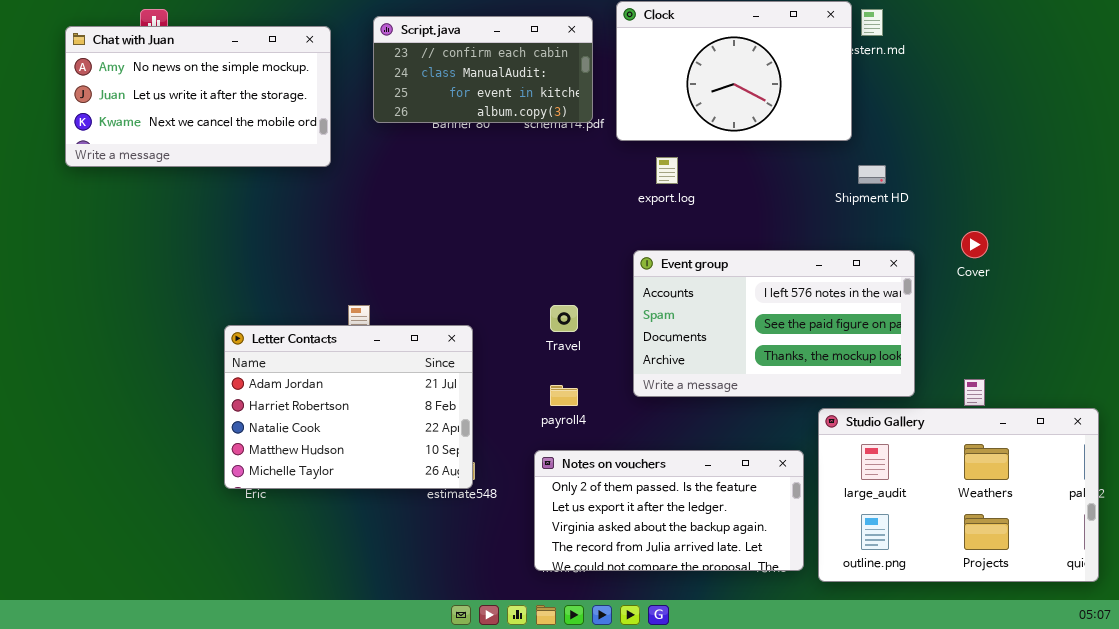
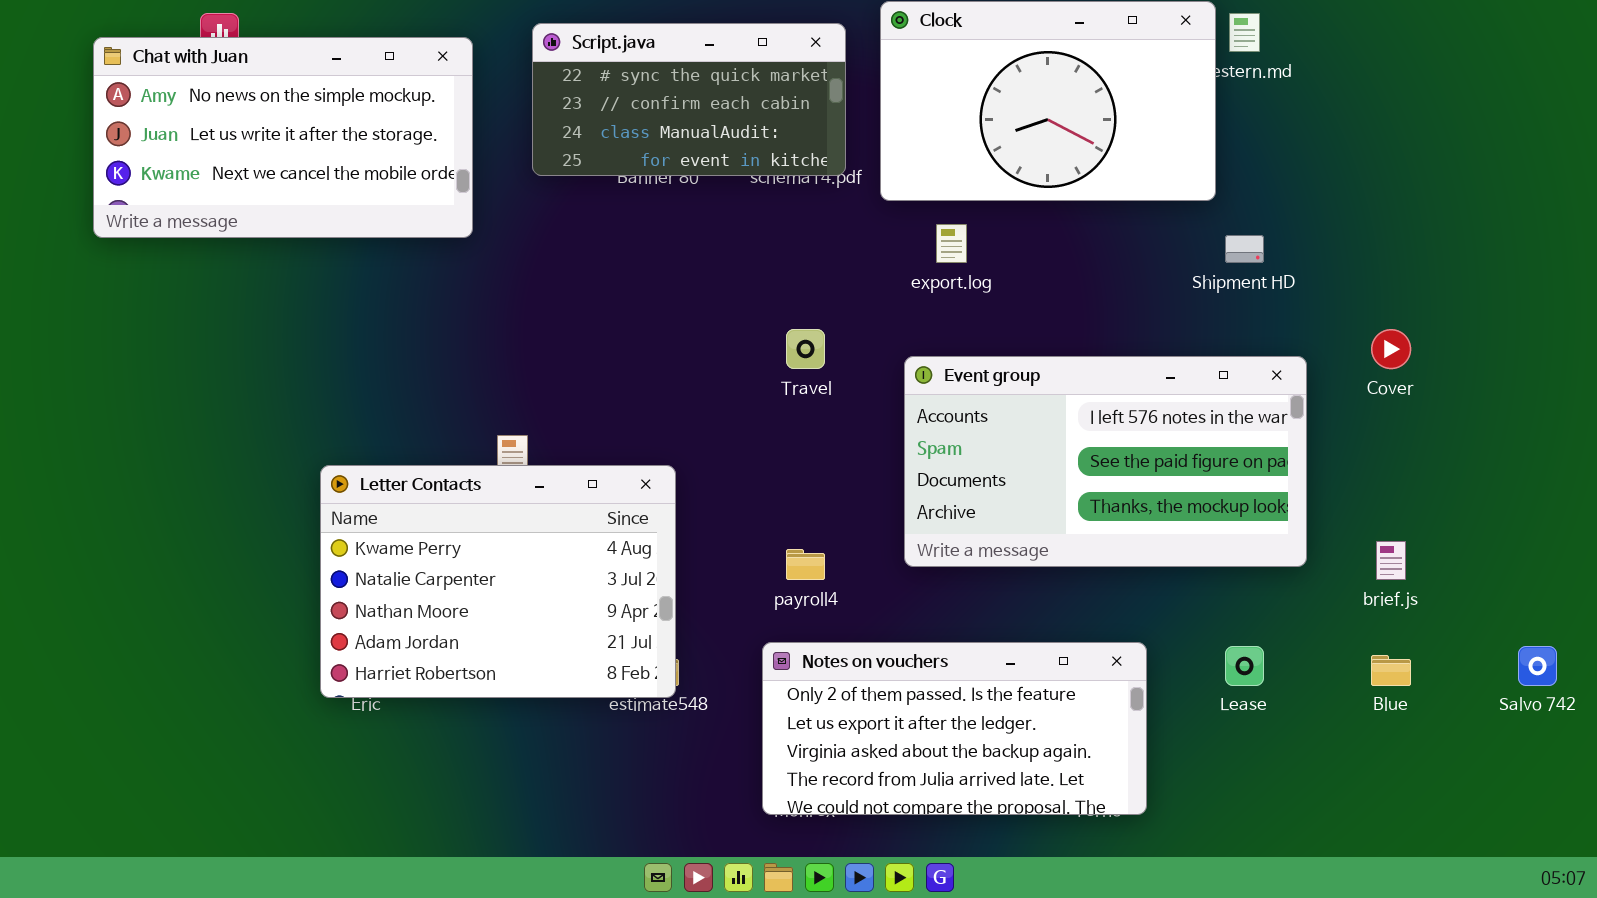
Script.java: [373,16,593,123] -> [532,23,846,176], scrolled up 1 row
Travel: [550,305,578,332] -> [786,329,825,369], moved
Letter Contacts: [224,325,473,489] -> [320,465,676,698], scrolled up 3 rows
Studio Gallery: [818,408,1099,582] -> none, closed

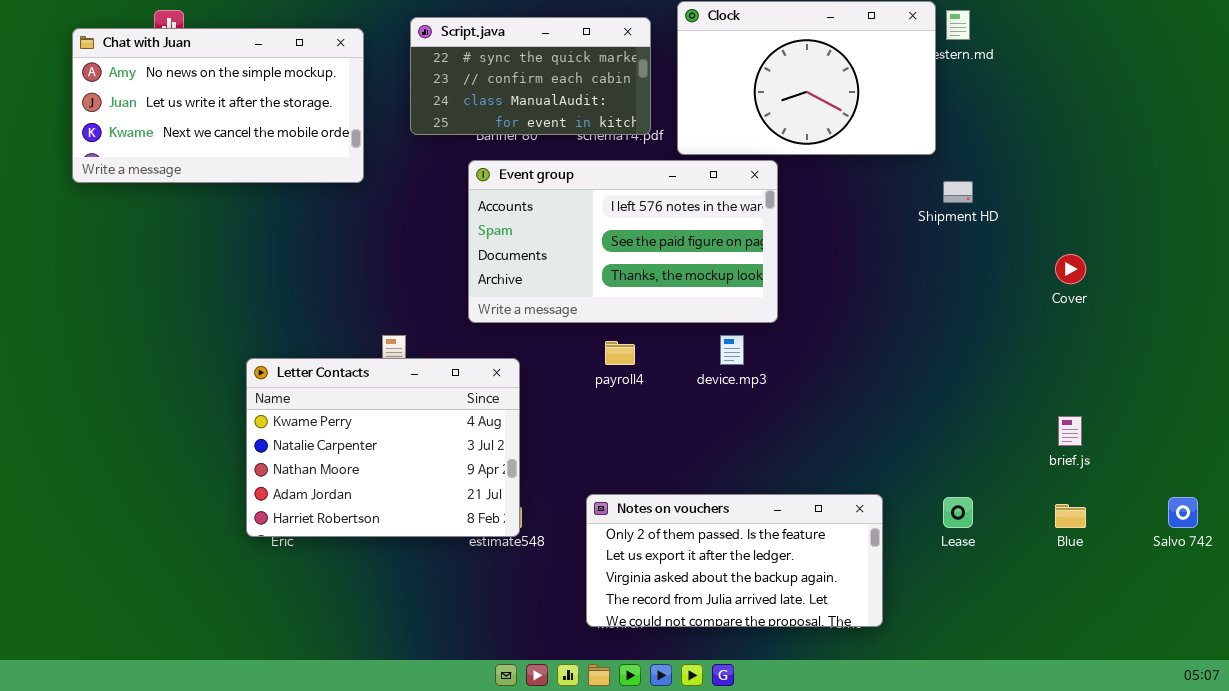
Event group: [904,356,1307,567] -> [468,160,778,323], moved
payroll4: [786,549,825,580] -> [605,341,635,365], moved

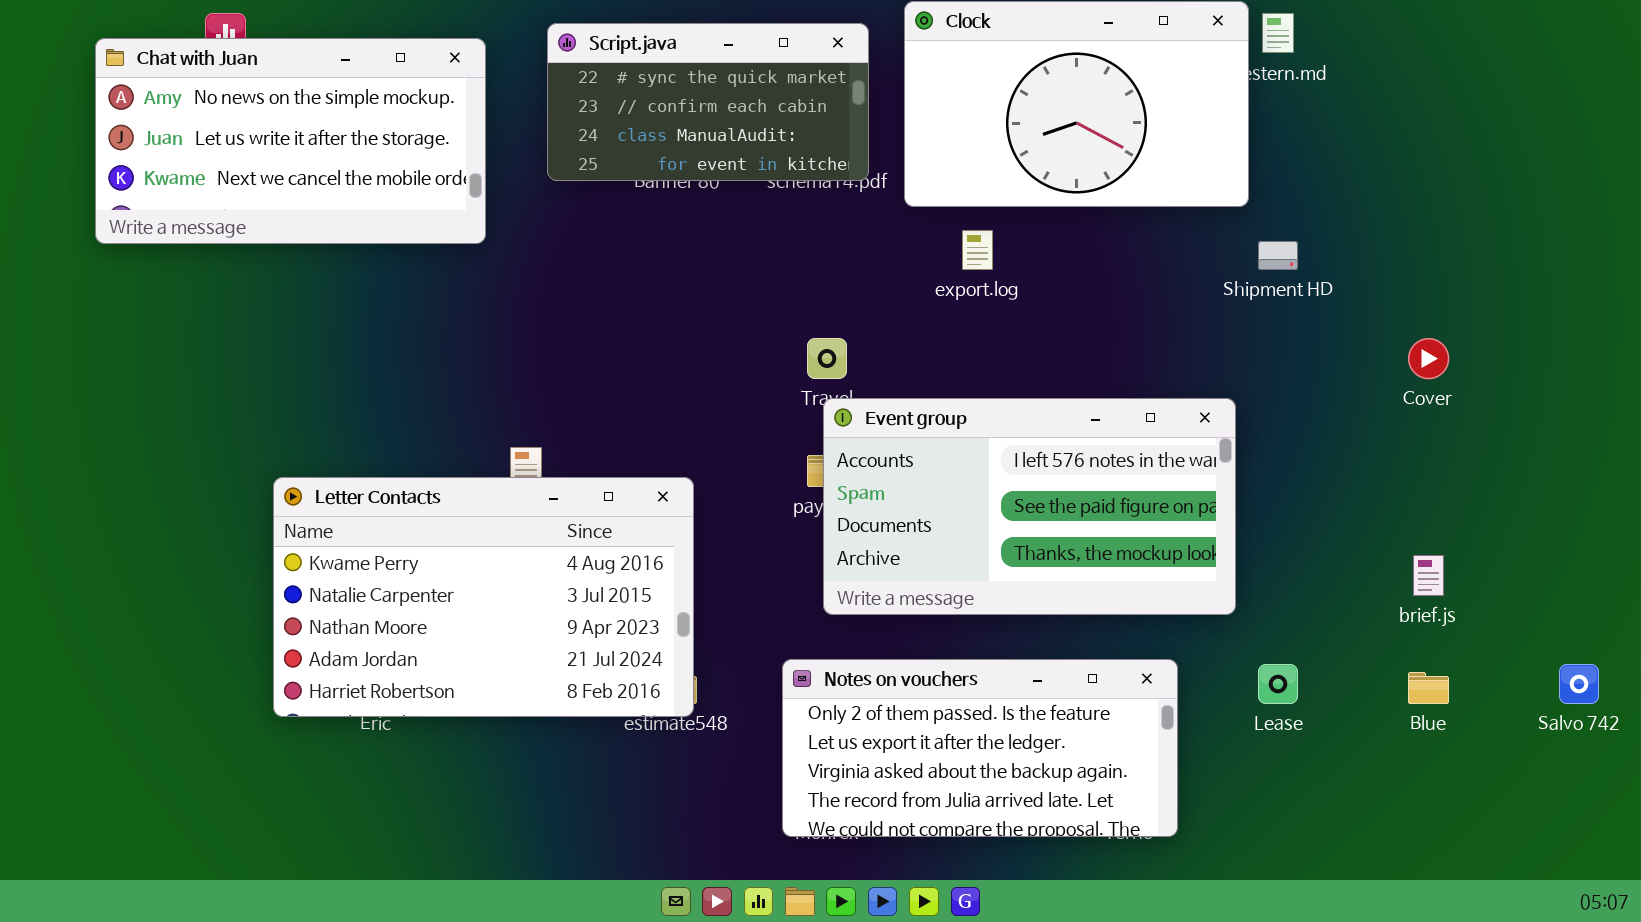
Event group: [468,160,778,323] -> [823,398,1236,615], moved
Letter Contacts: [246,358,520,537] -> [273,477,694,717], resized

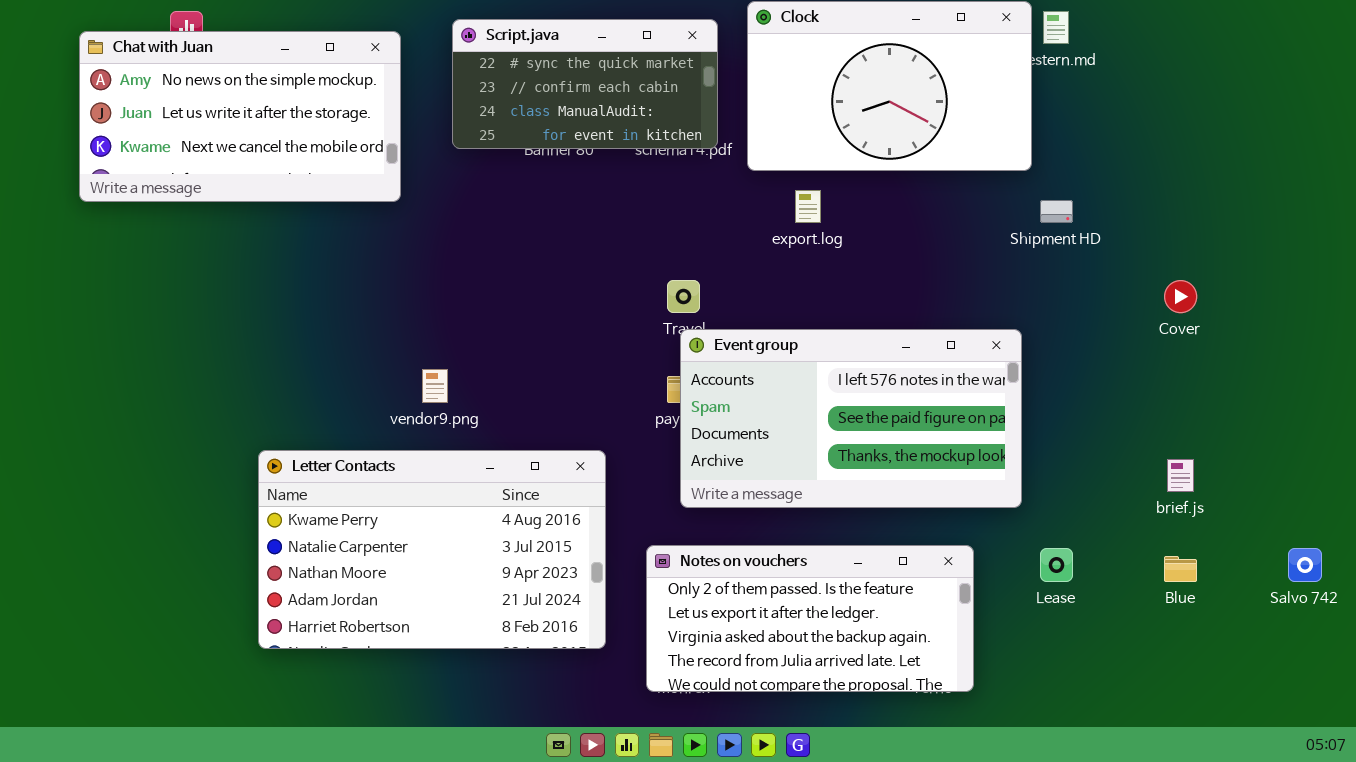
Letter Contacts: [273,477,694,717] -> [258,450,606,649], moved

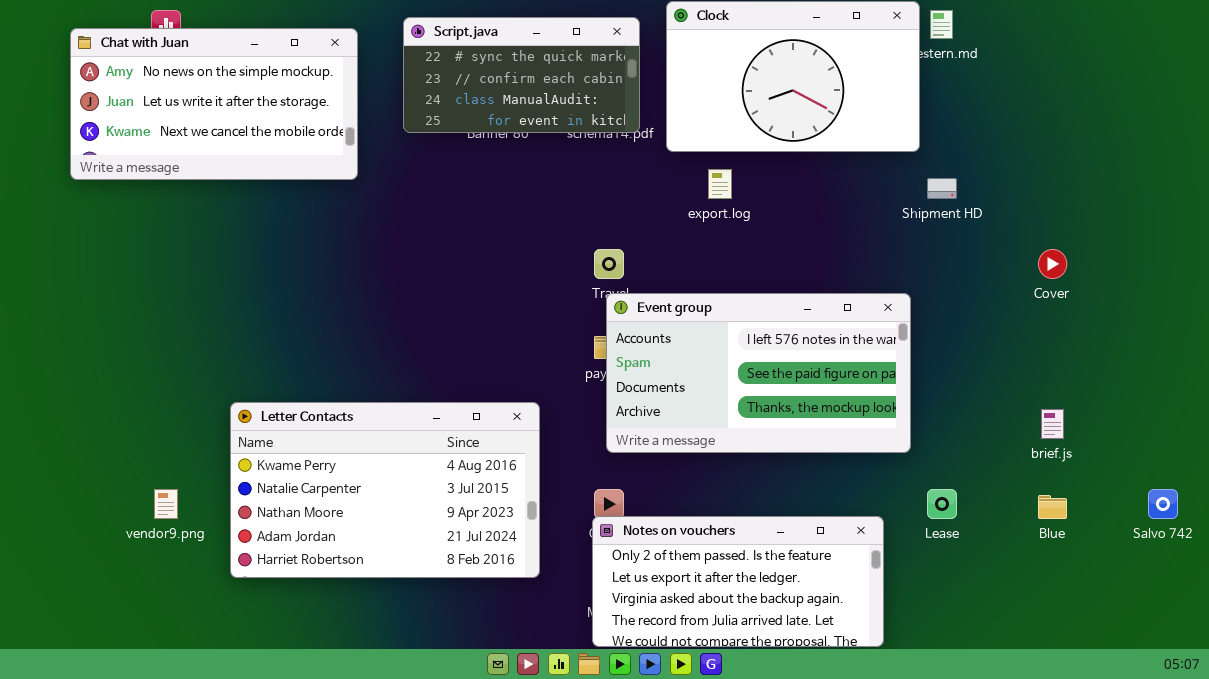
vendor9.png: [422,369,448,403] -> [154,489,178,519], moved
Notes on vouchers: [646,545,974,692] -> [592,516,884,647], moved

